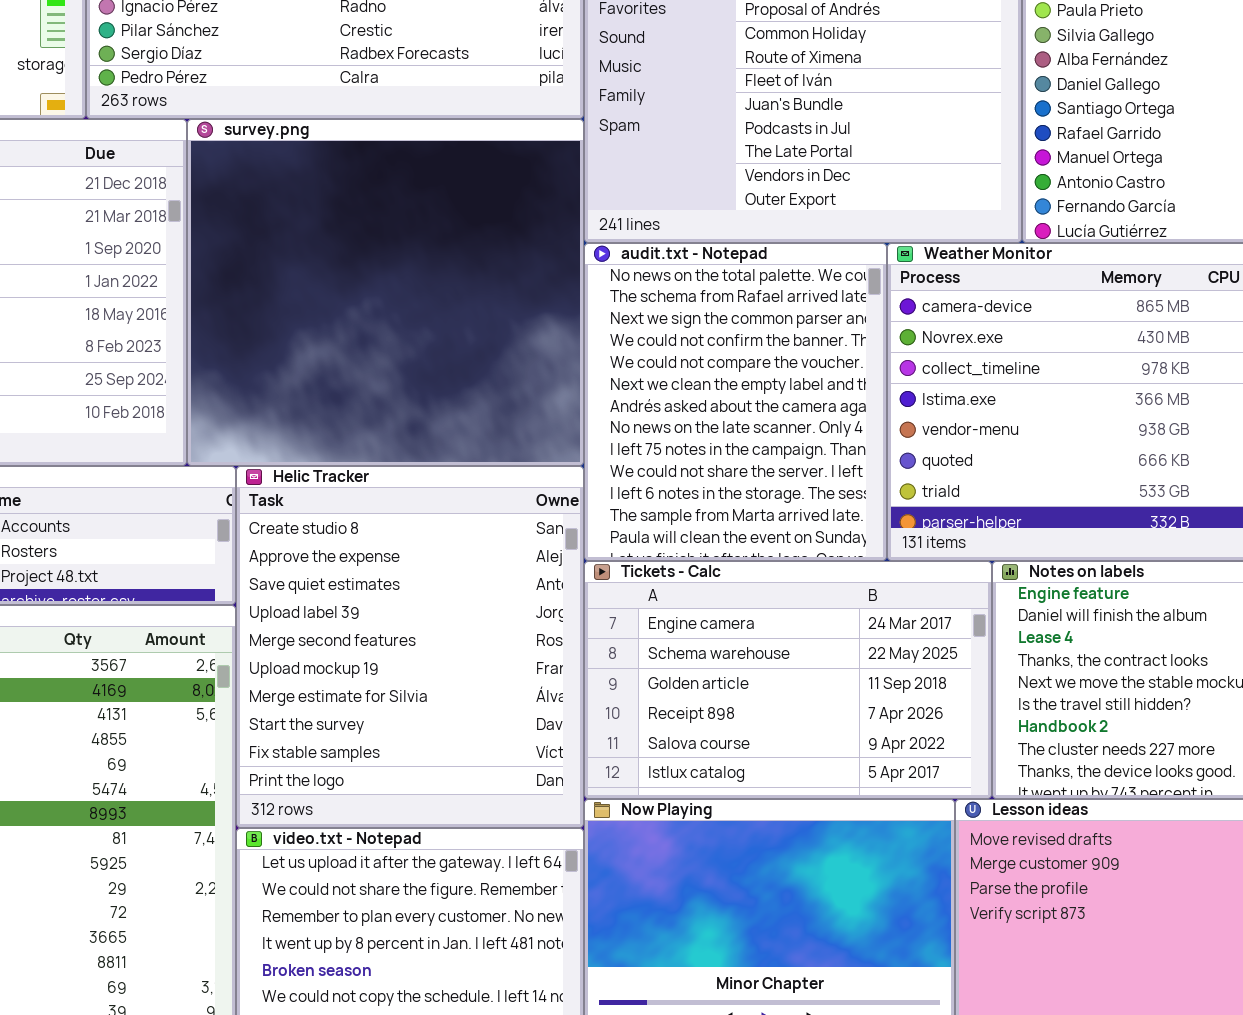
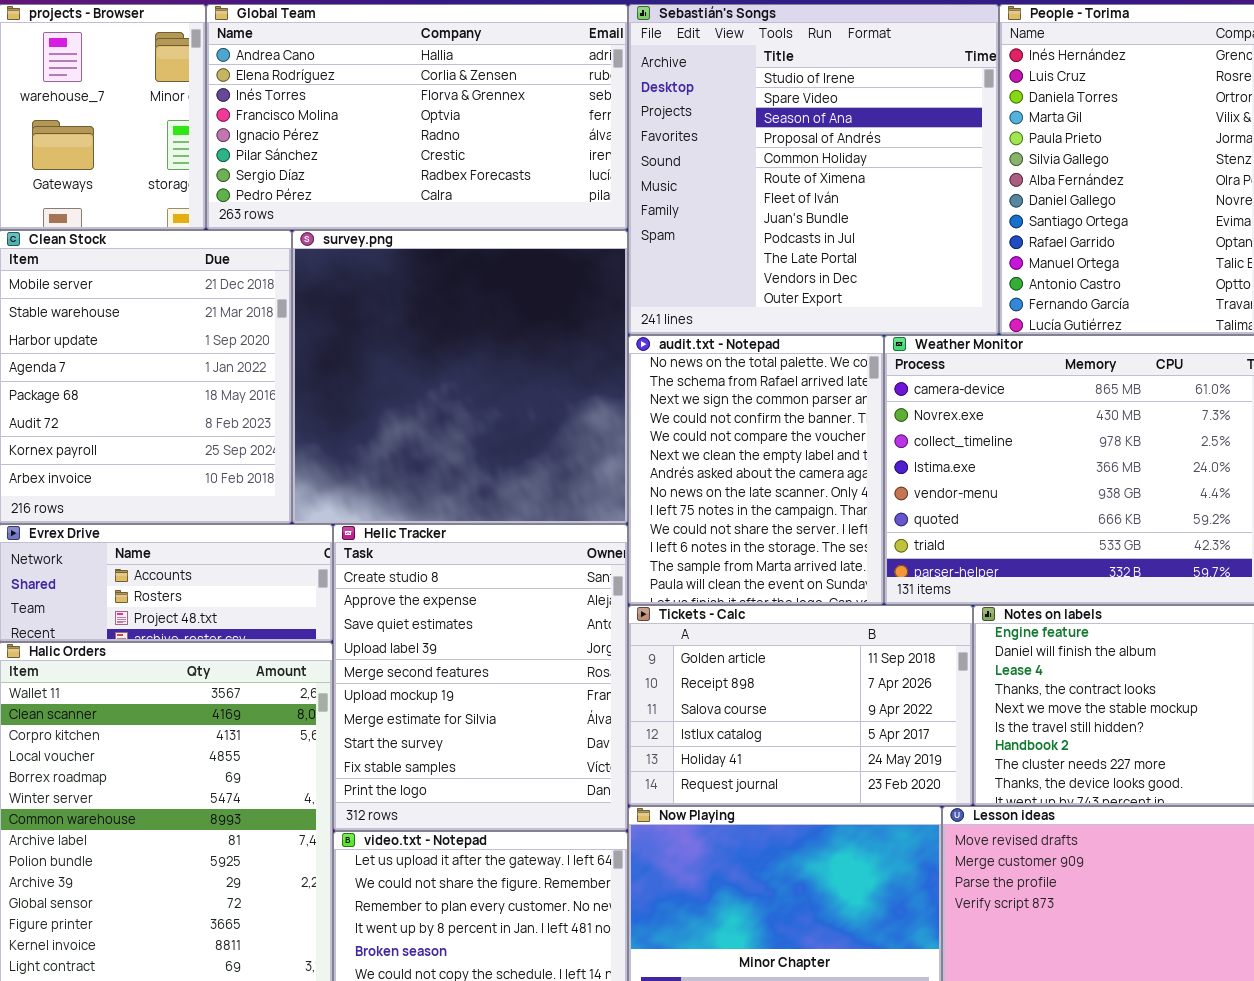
Tickets - Calc: [584,561,992,799] -> [628,605,973,806], scrolled down 2 rows

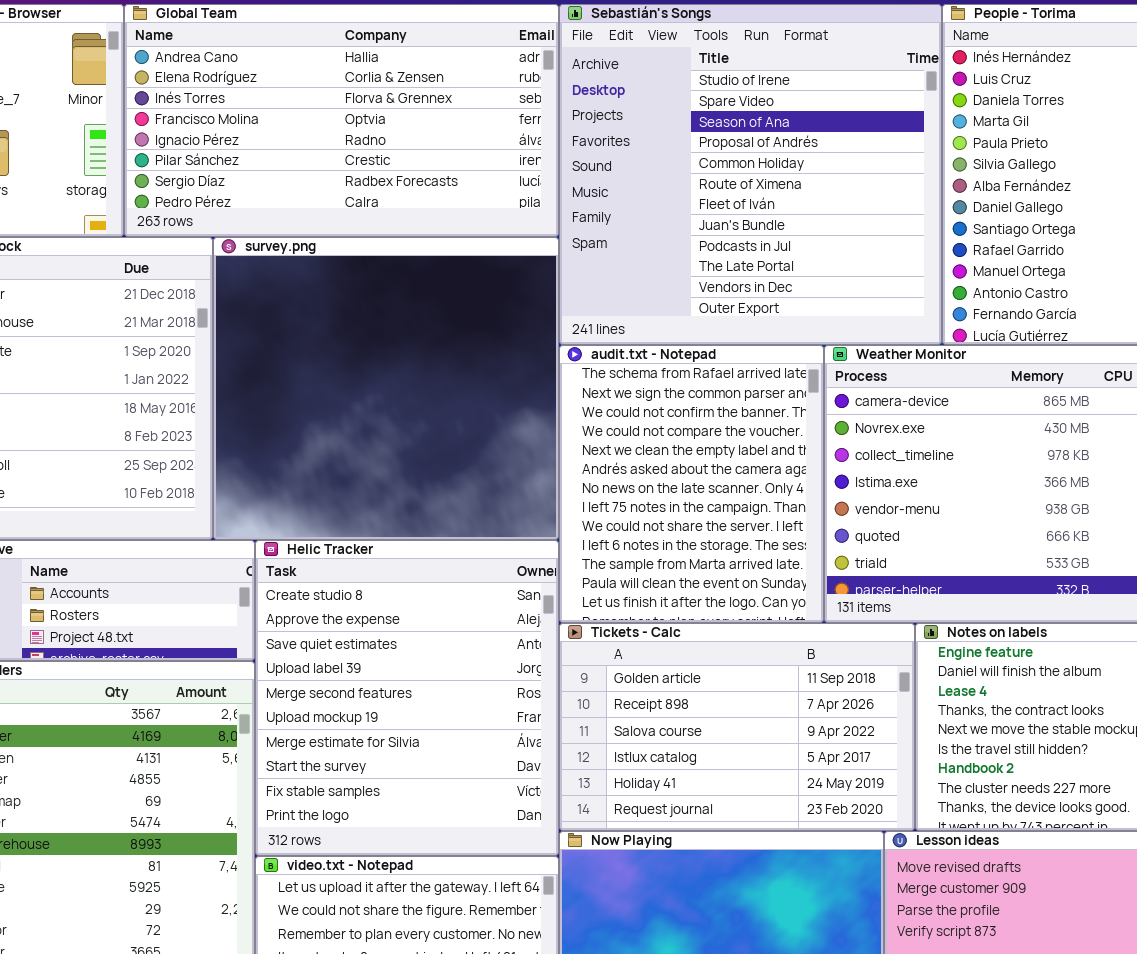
audit.txt - Notepad: [628,335,884,605] -> [559,345,824,623], scrolled down 1 row

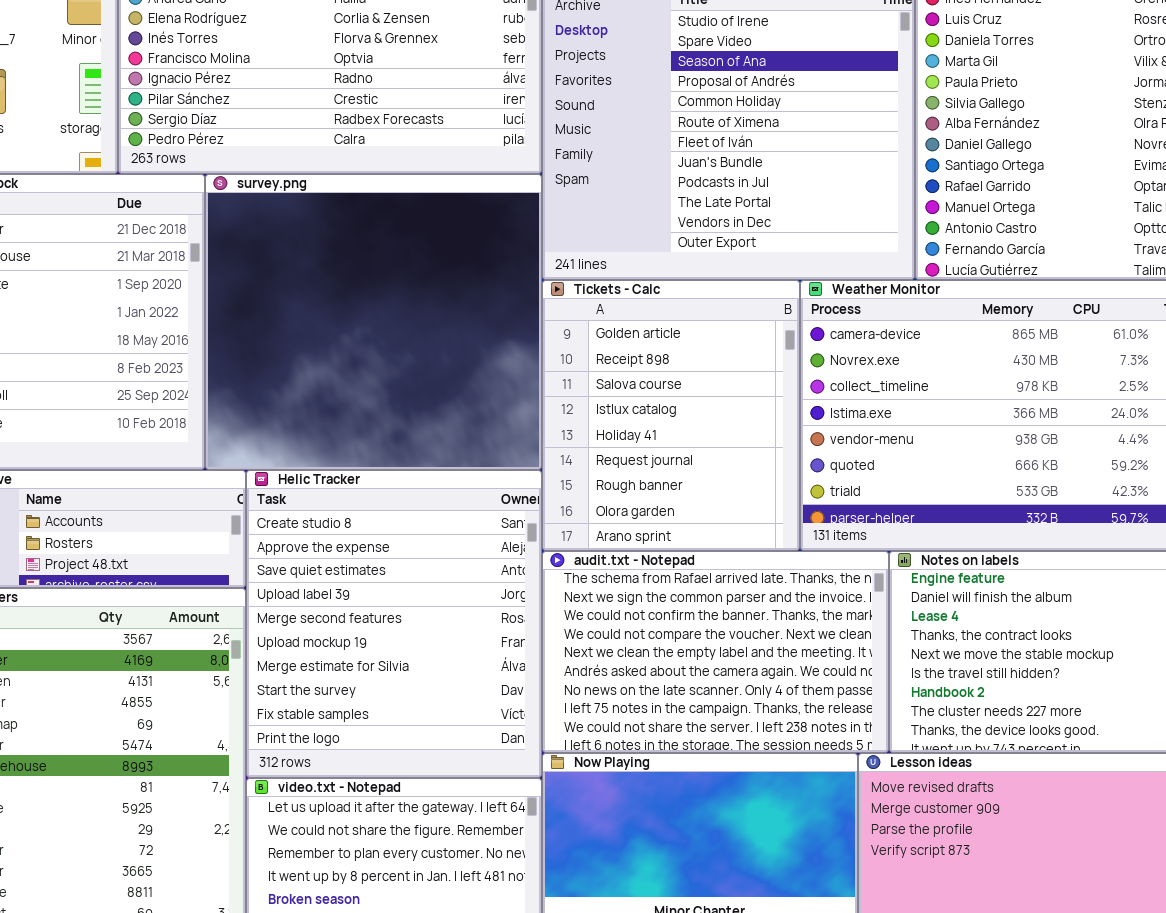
audit.txt - Notepad: [559,345,824,623] -> [542,551,889,753], moved, resized
Tickets - Calc: [559,623,915,831] -> [542,280,800,551], moved, resized

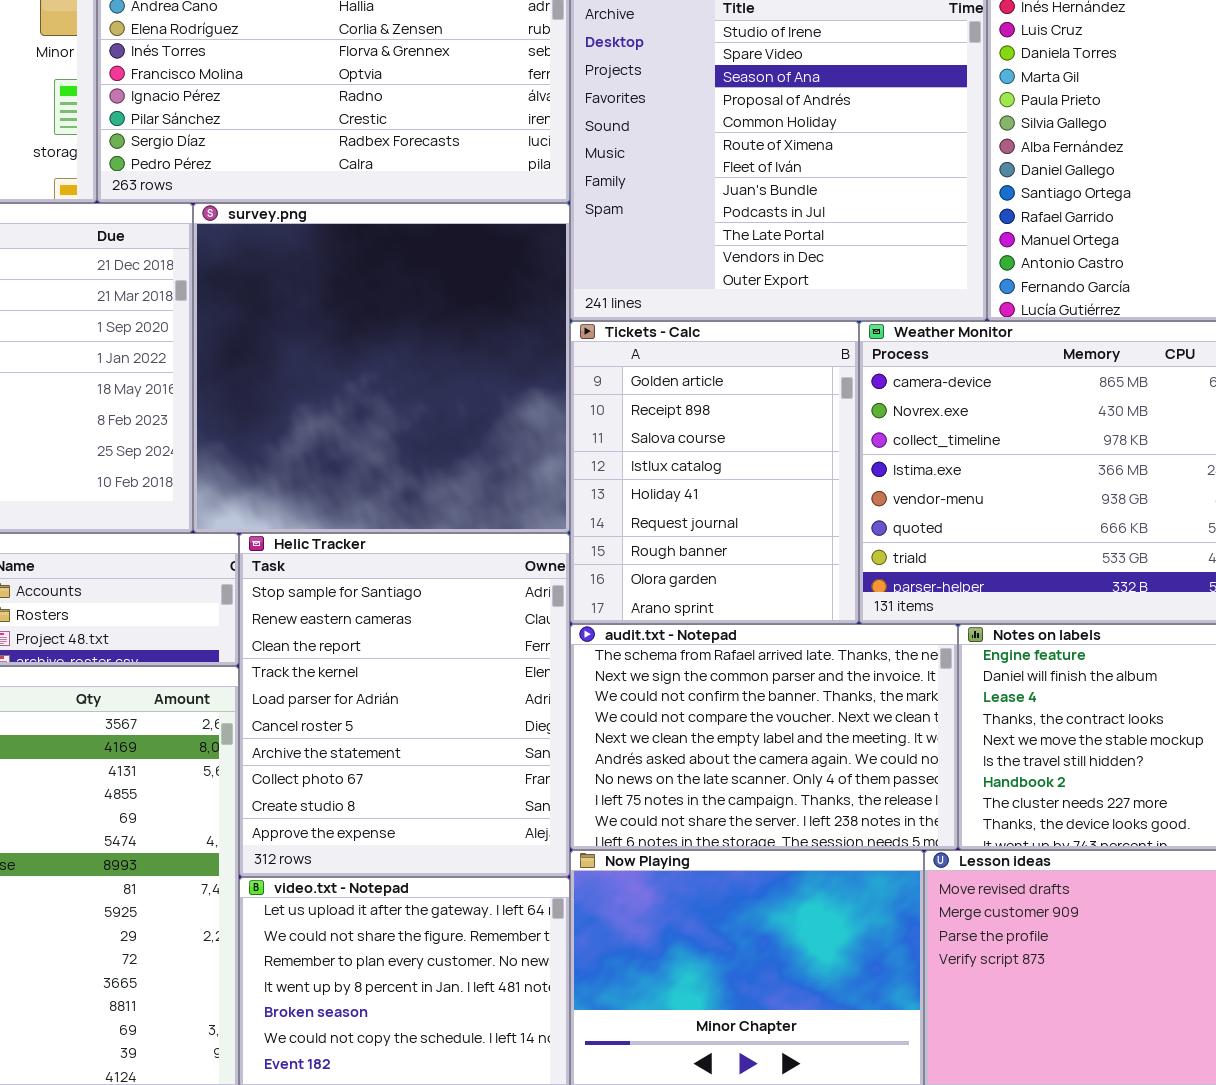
Helic Tracker: [246,470,542,778] -> [239,533,570,877], scrolled up 8 rows

